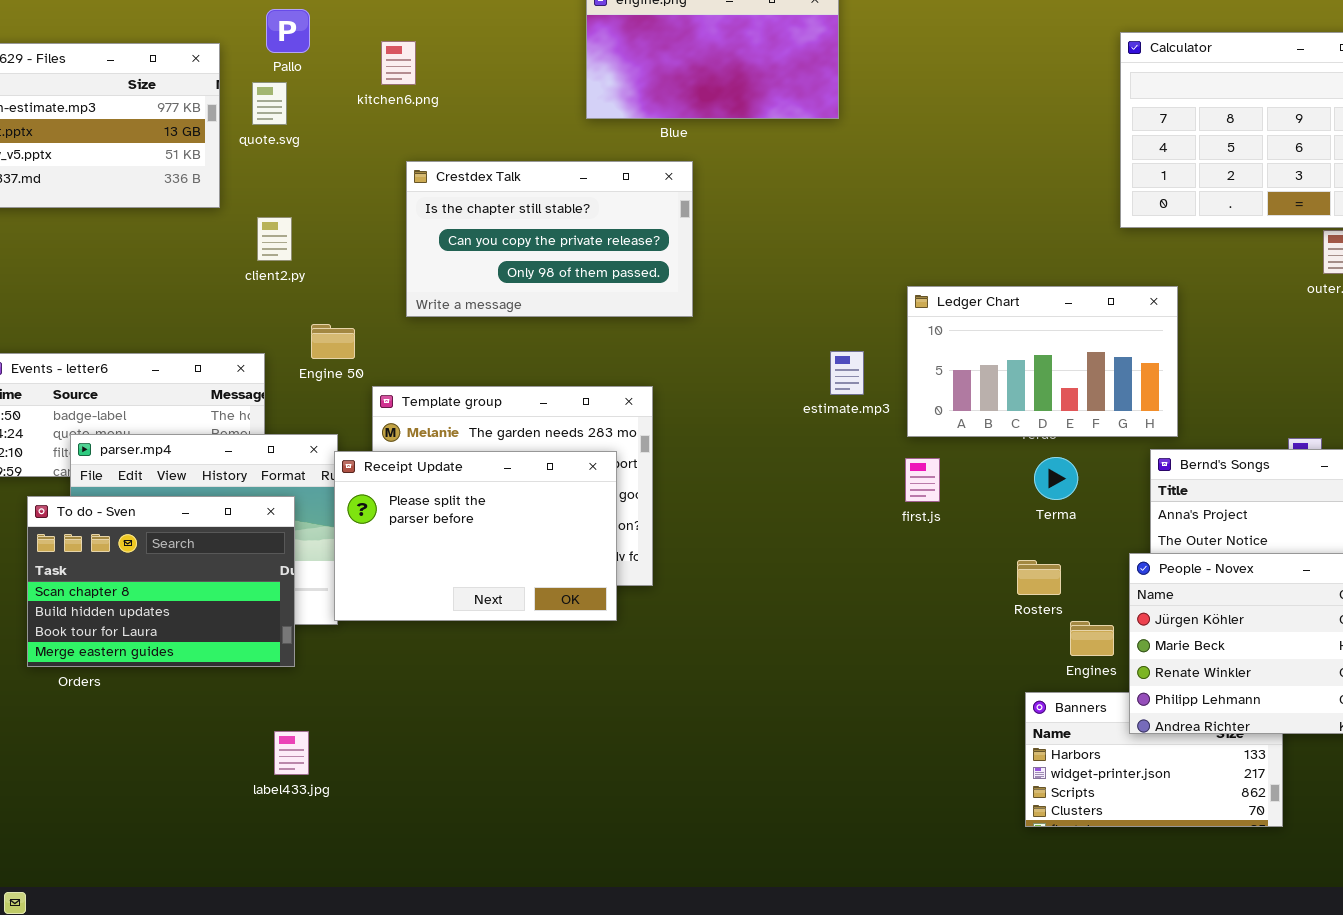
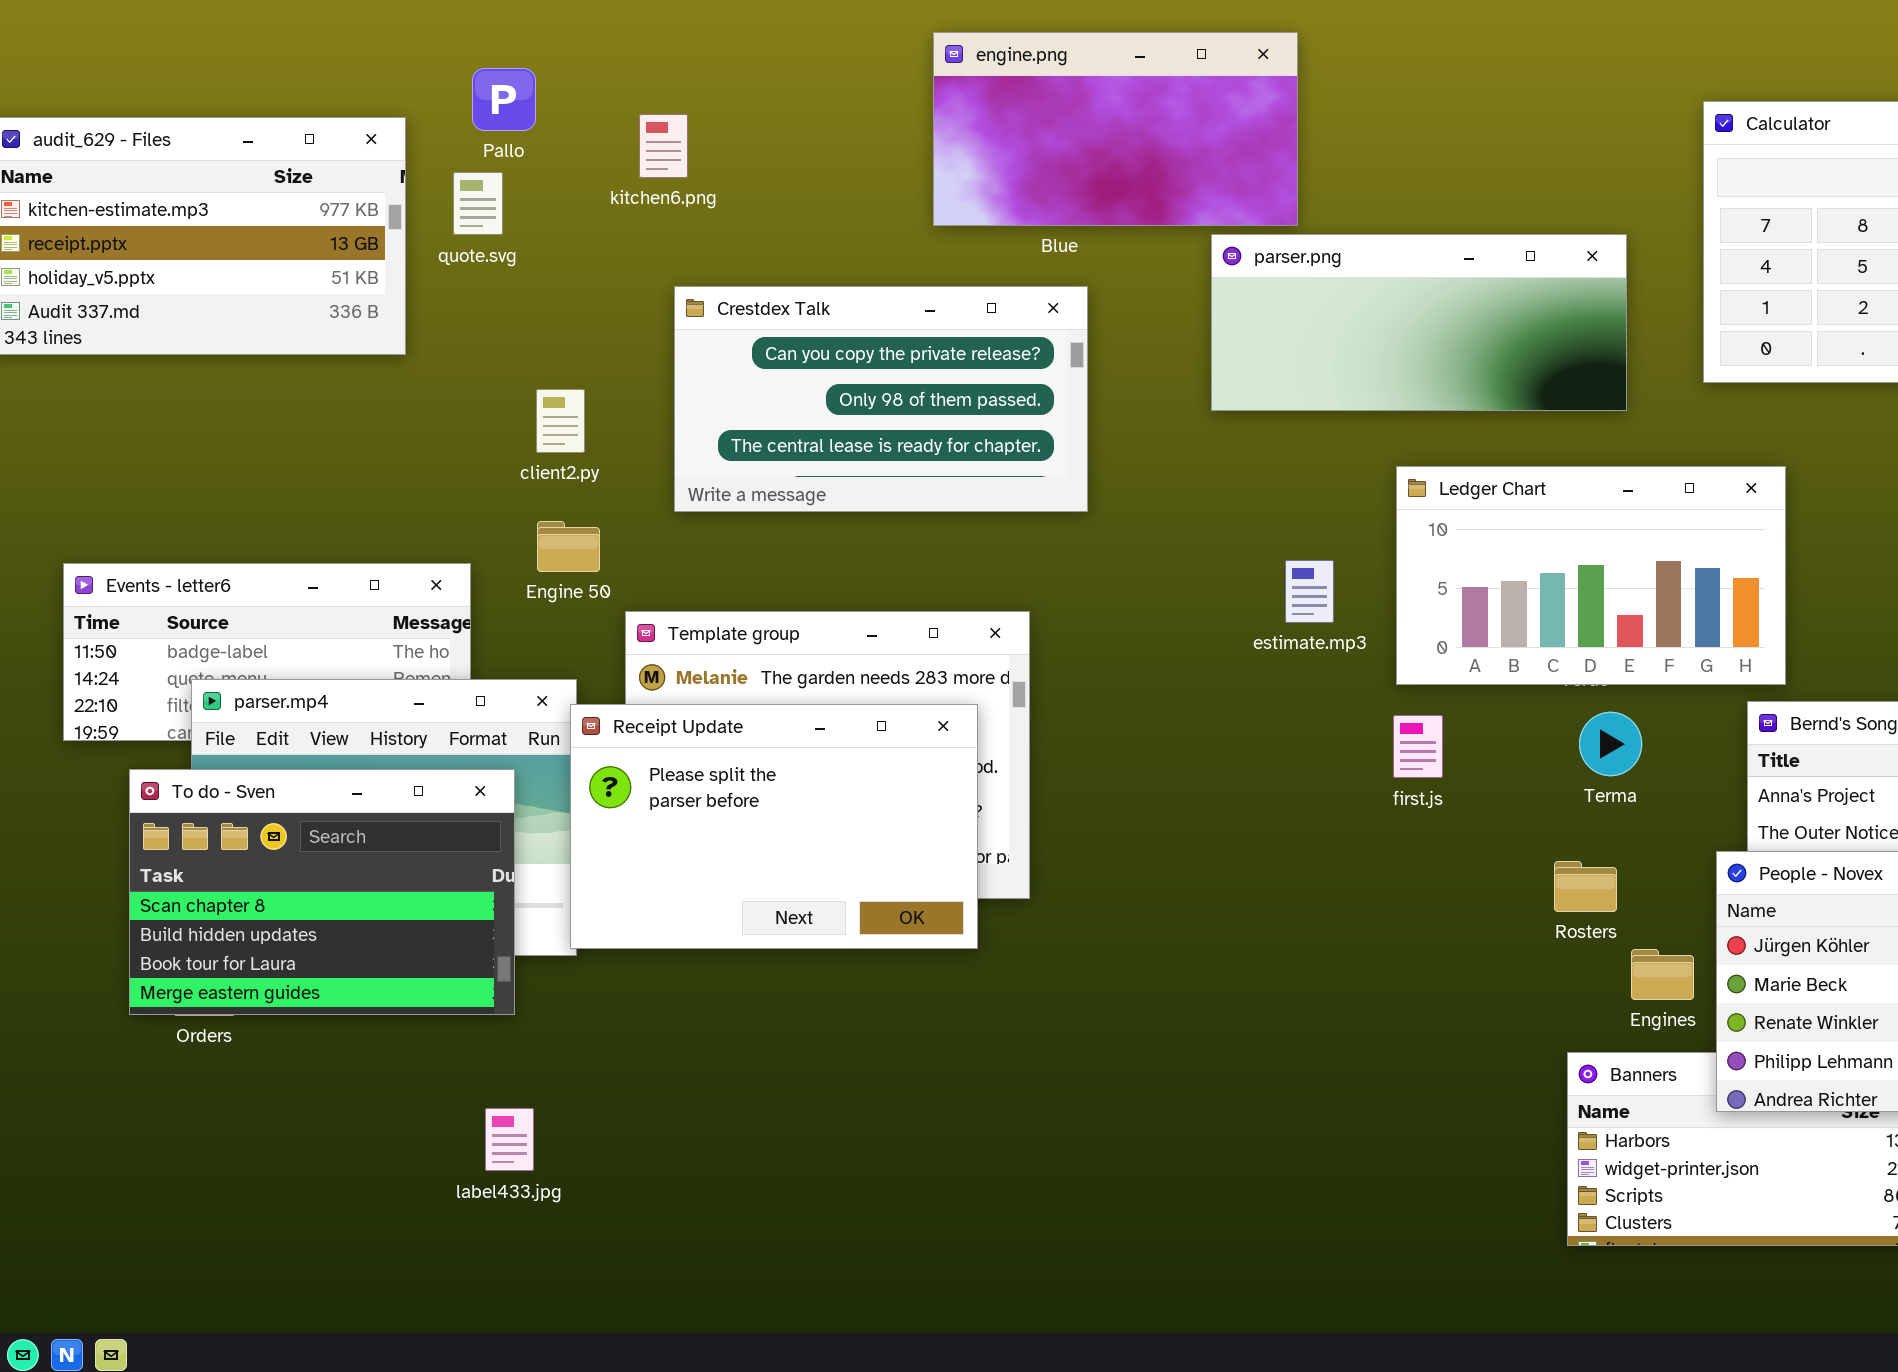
parser.png: none -> [1211,234,1627,411], opened
Crestdex Talk: [406,161,693,317] -> [674,286,1088,512], scrolled down 1 row
client2.py: [257,217,292,261] -> [536,389,585,453], moved

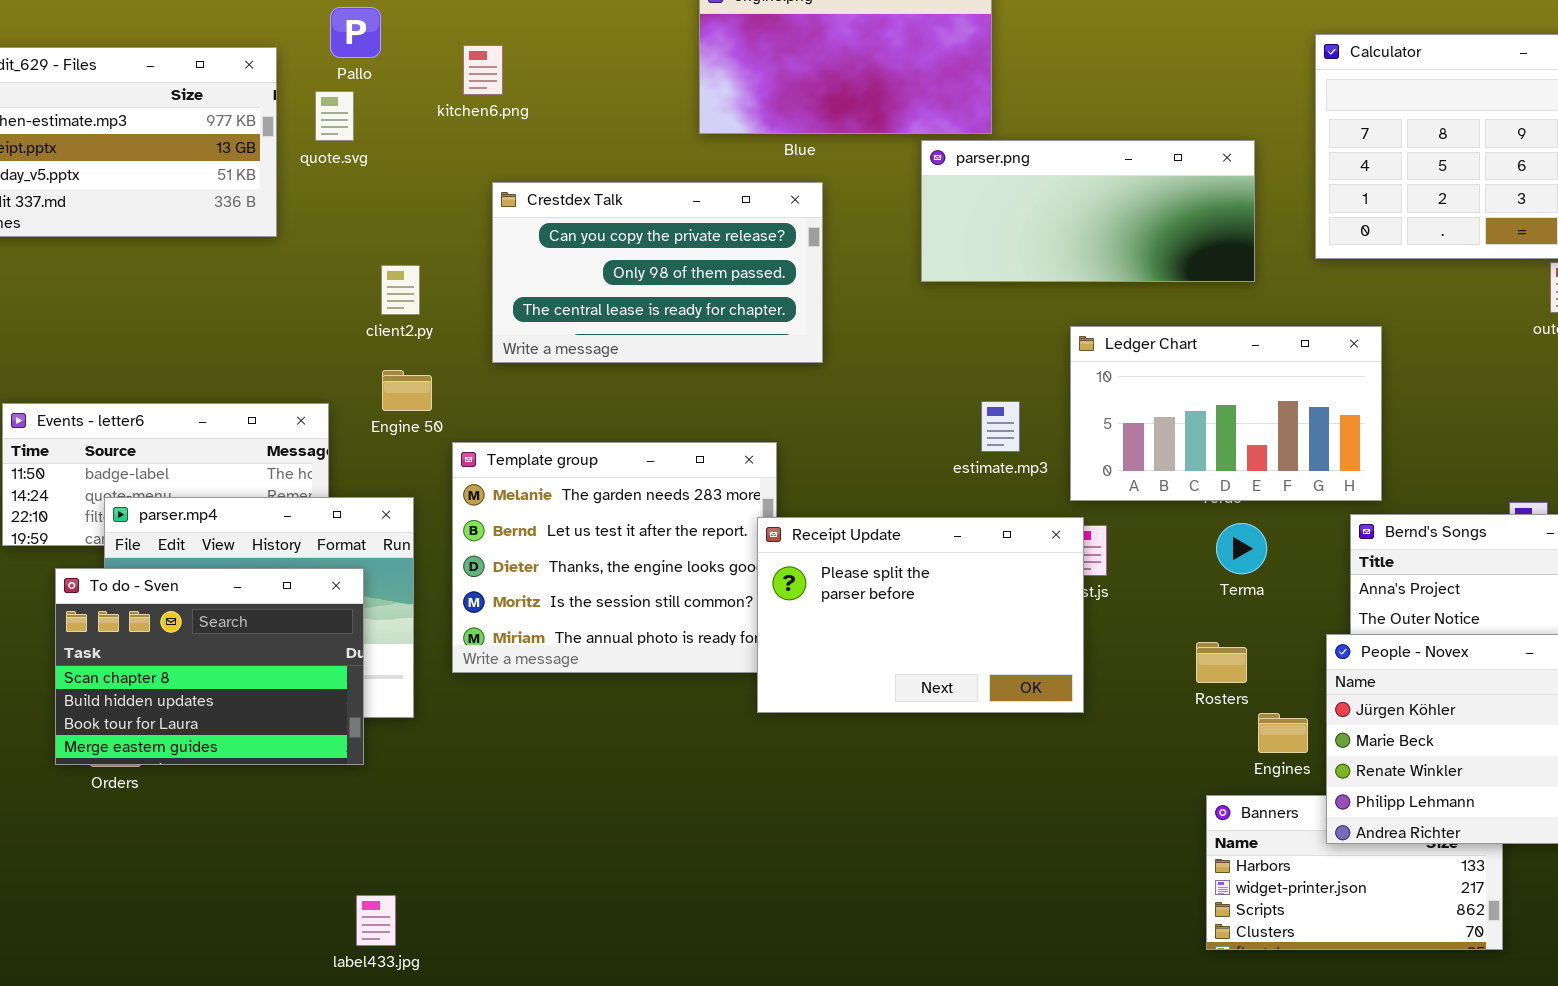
Receipt Update: [570,704,978,949] -> [757,517,1084,713], moved
label433.jpg: [485,1108,534,1171] -> [356,895,396,946], moved

